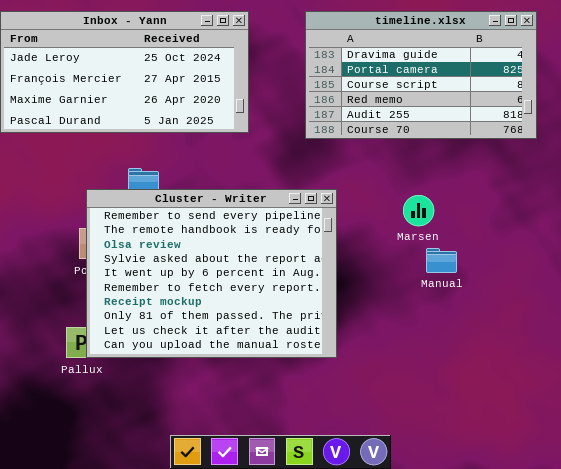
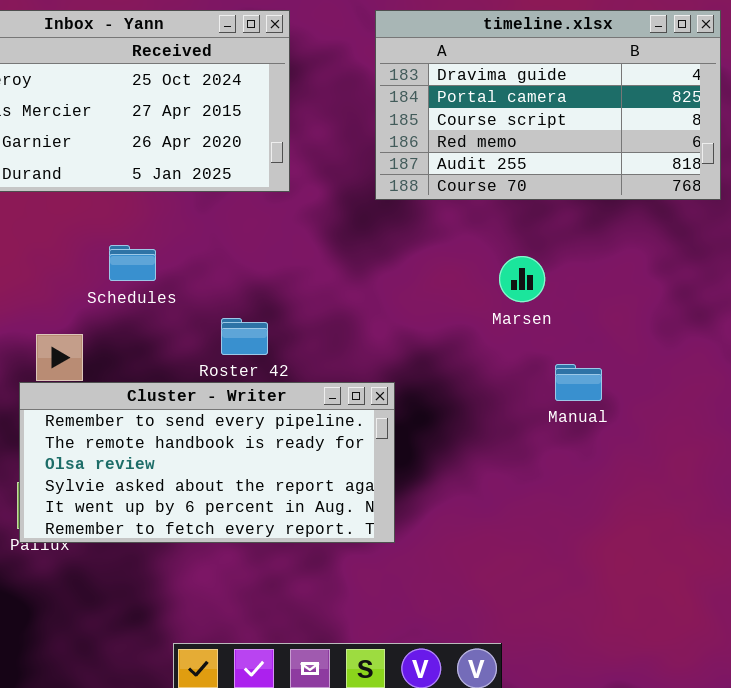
Cluster - Writer: [86,189,337,358] -> [19,382,395,543], moved, resized
Marsen: [403,195,434,226] -> [499,256,545,302], moved

